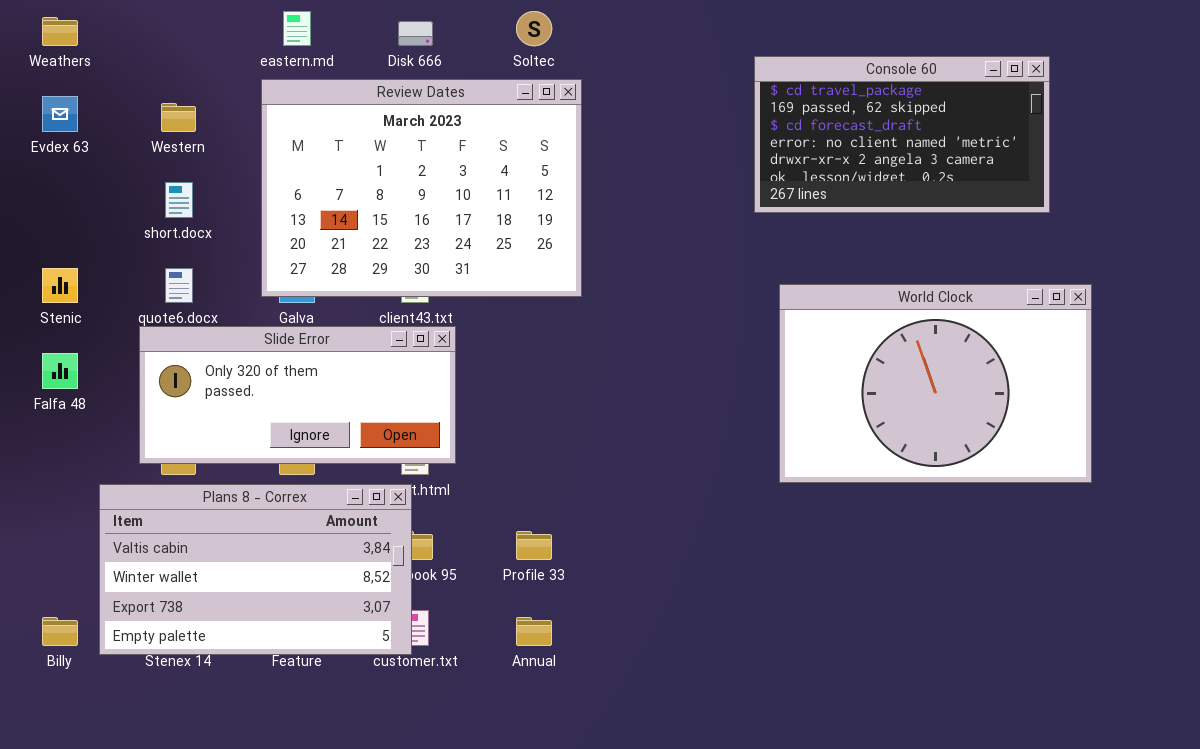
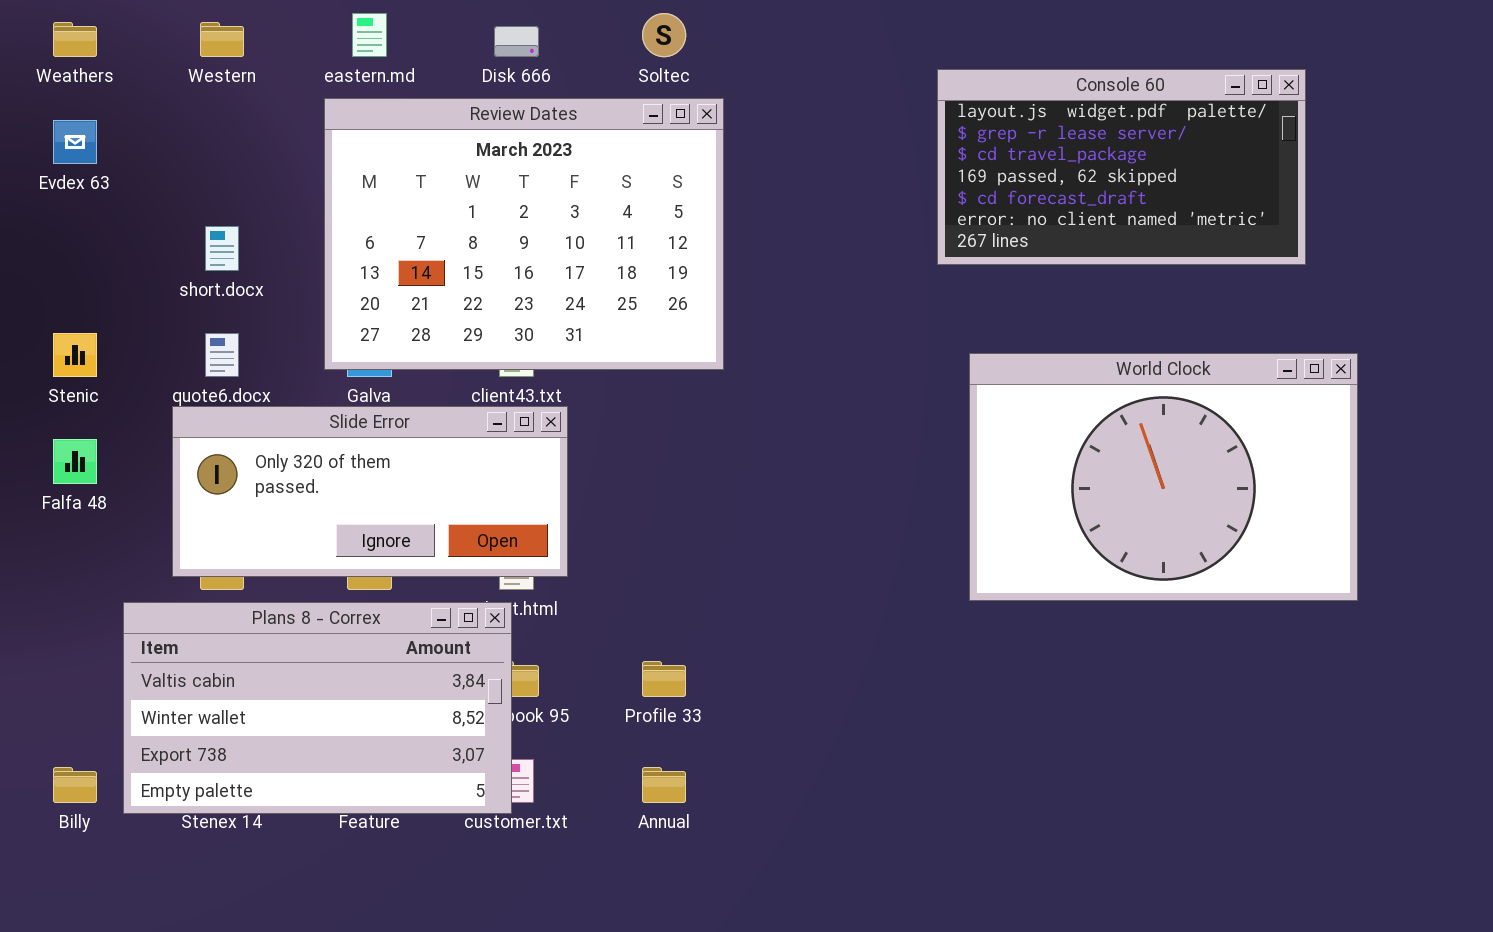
Console 60: [754,56,1050,213] -> [937,69,1306,265], scrolled up 2 rows
Western: [161,103,196,132] -> [200,22,244,57], moved

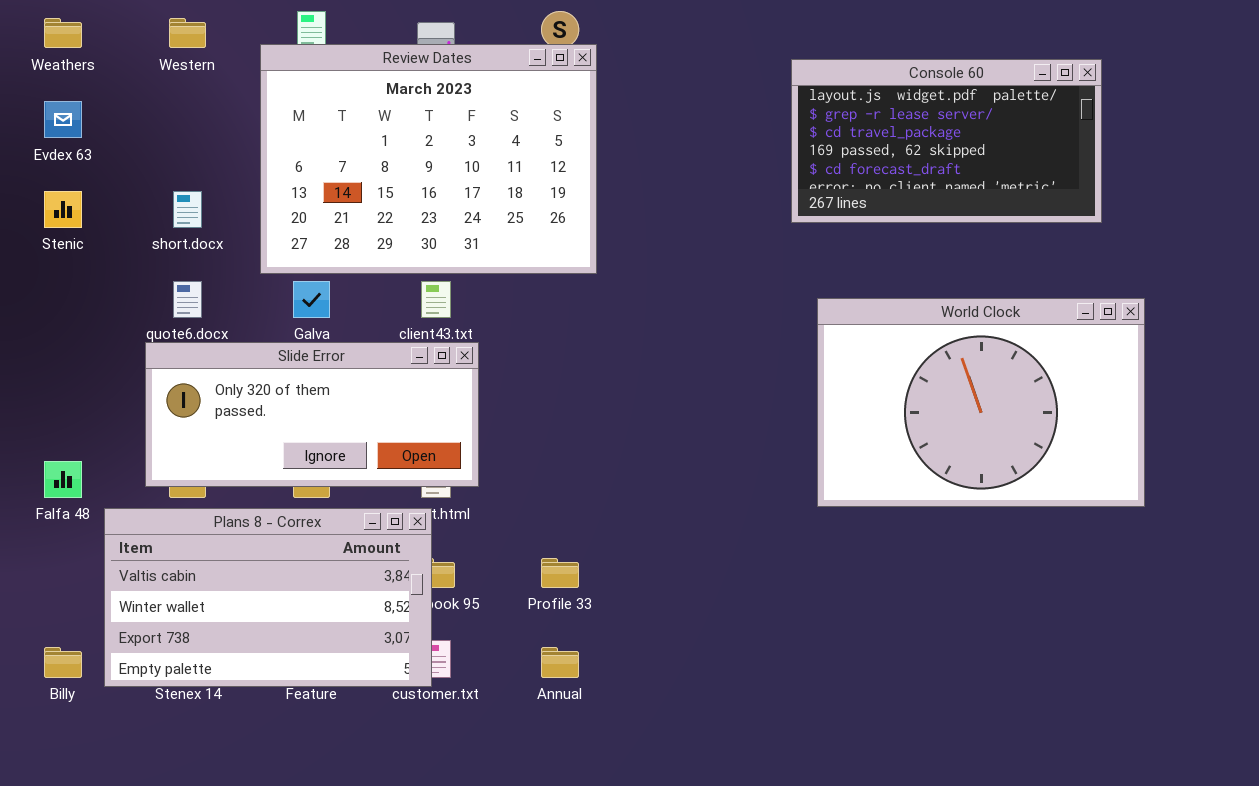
Review Dates: [324,98,724,370] -> [260,44,597,274], moved
Stenic: [53,333,97,377] -> [44,191,82,228], moved
Falfa 48: [53,439,97,484] -> [44,461,82,498], moved

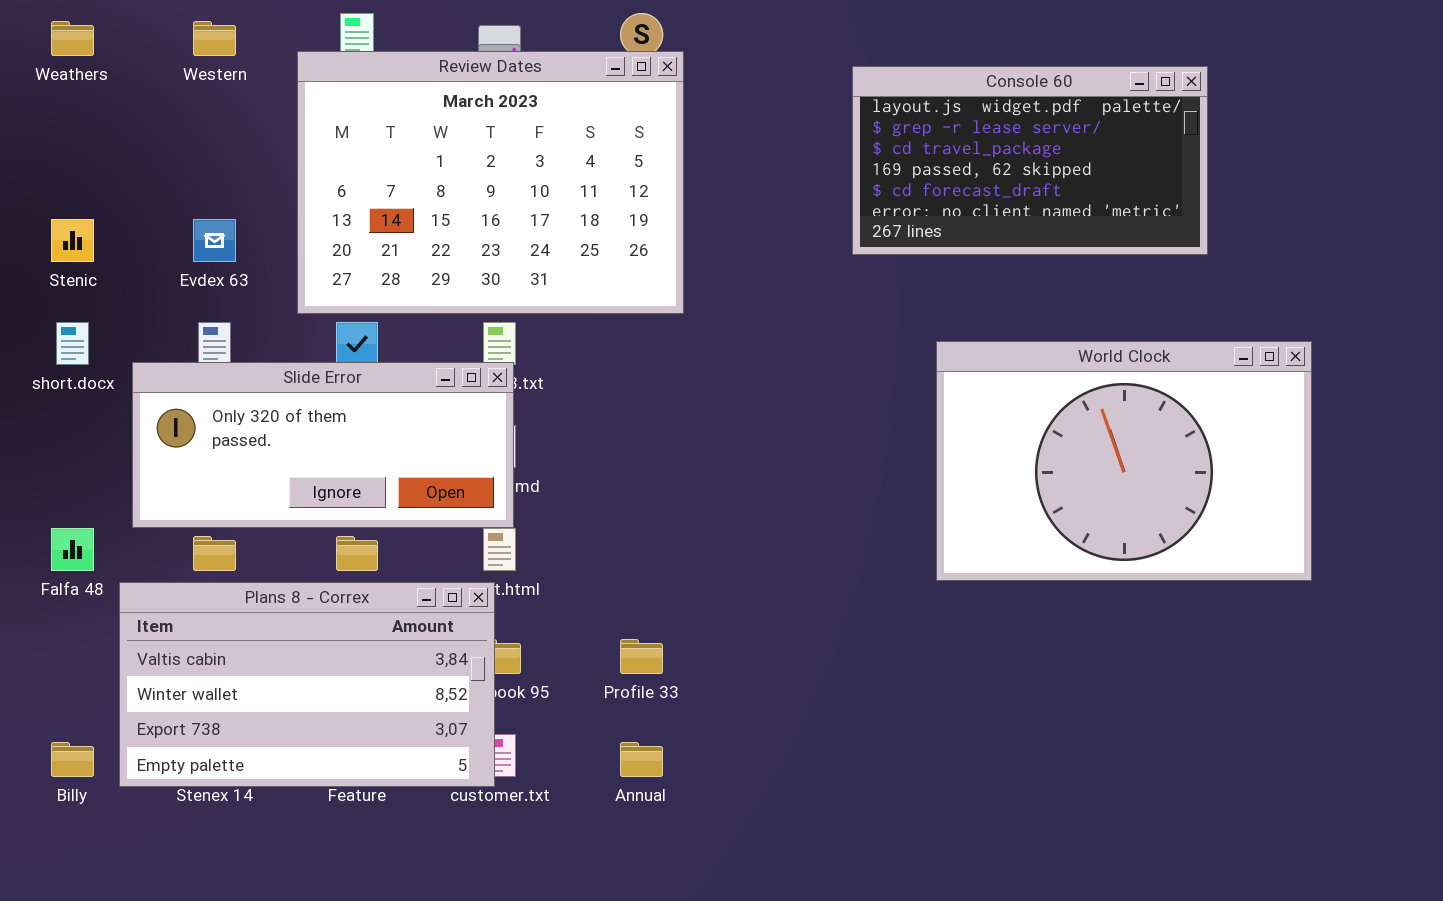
Console 60: [791,59,1102,223] -> [852,66,1208,255], moved
Evdex 63: [44,101,82,138] -> [193,219,236,262], moved
short.docx: [173,191,202,228] -> [56,322,89,365], moved
Slide Error: [145,342,479,487] -> [132,362,514,528], moved

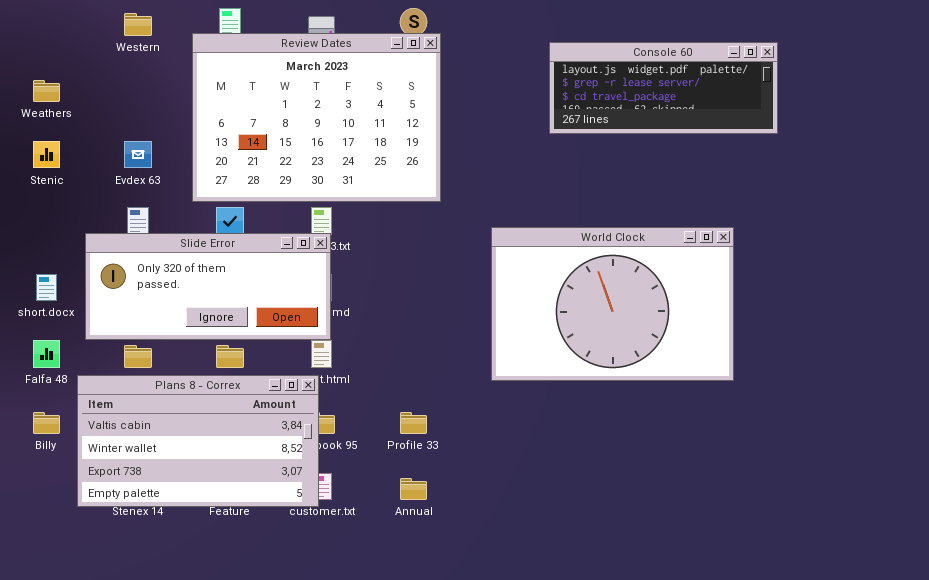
Weathers: [51,21,94,56] -> [33,80,60,102], moved
Console 60: [852,66,1208,255] -> [549,42,778,134], resized
short.docx: [56,322,89,365] -> [36,274,57,301], moved
World Clock: [936,341,1312,581] -> [491,227,734,381], moved
Billy: [51,742,94,777] -> [33,412,60,434], moved

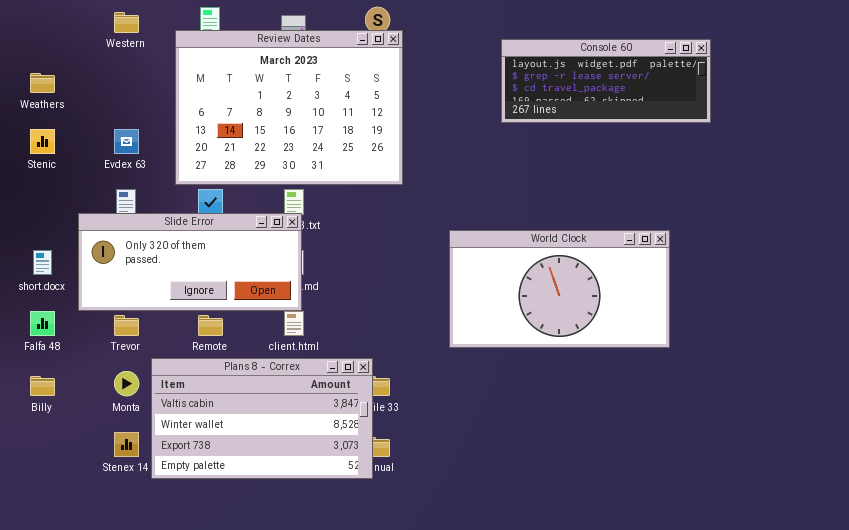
World Clock: [491,227,734,381] -> [449,230,670,348], resized
Plans 8 - Correx: [77,375,319,507] -> [151,358,373,479], moved

